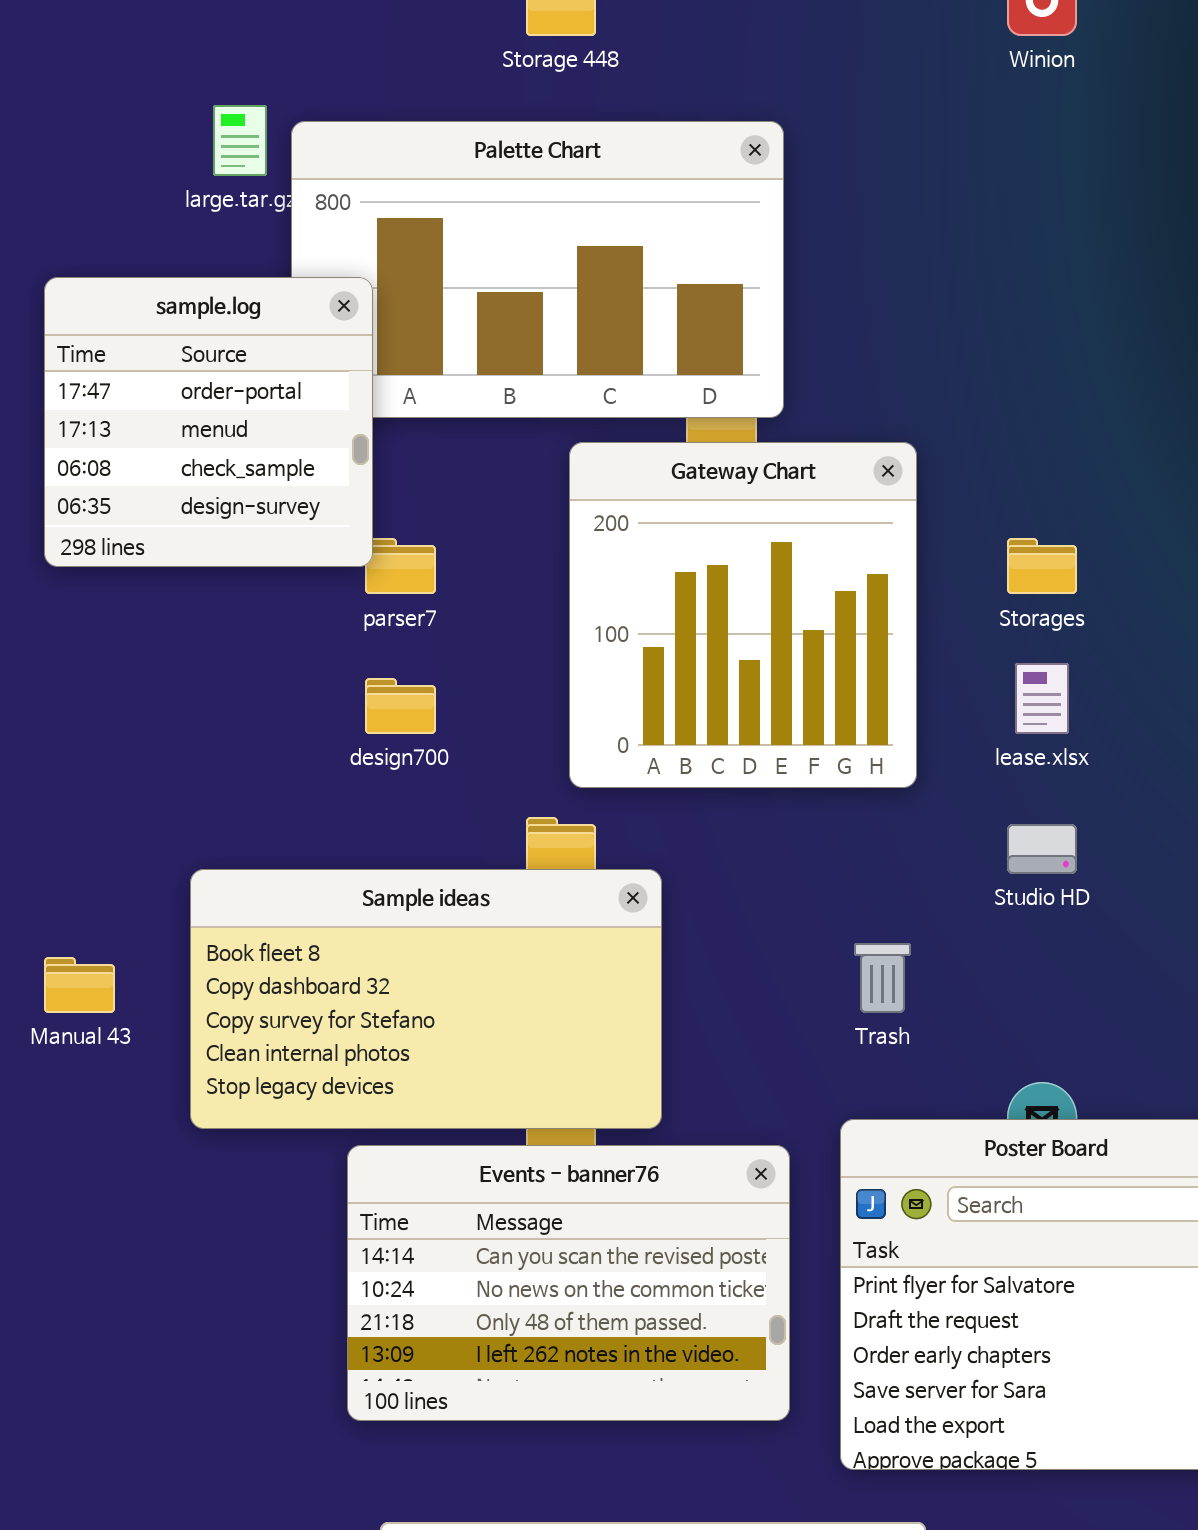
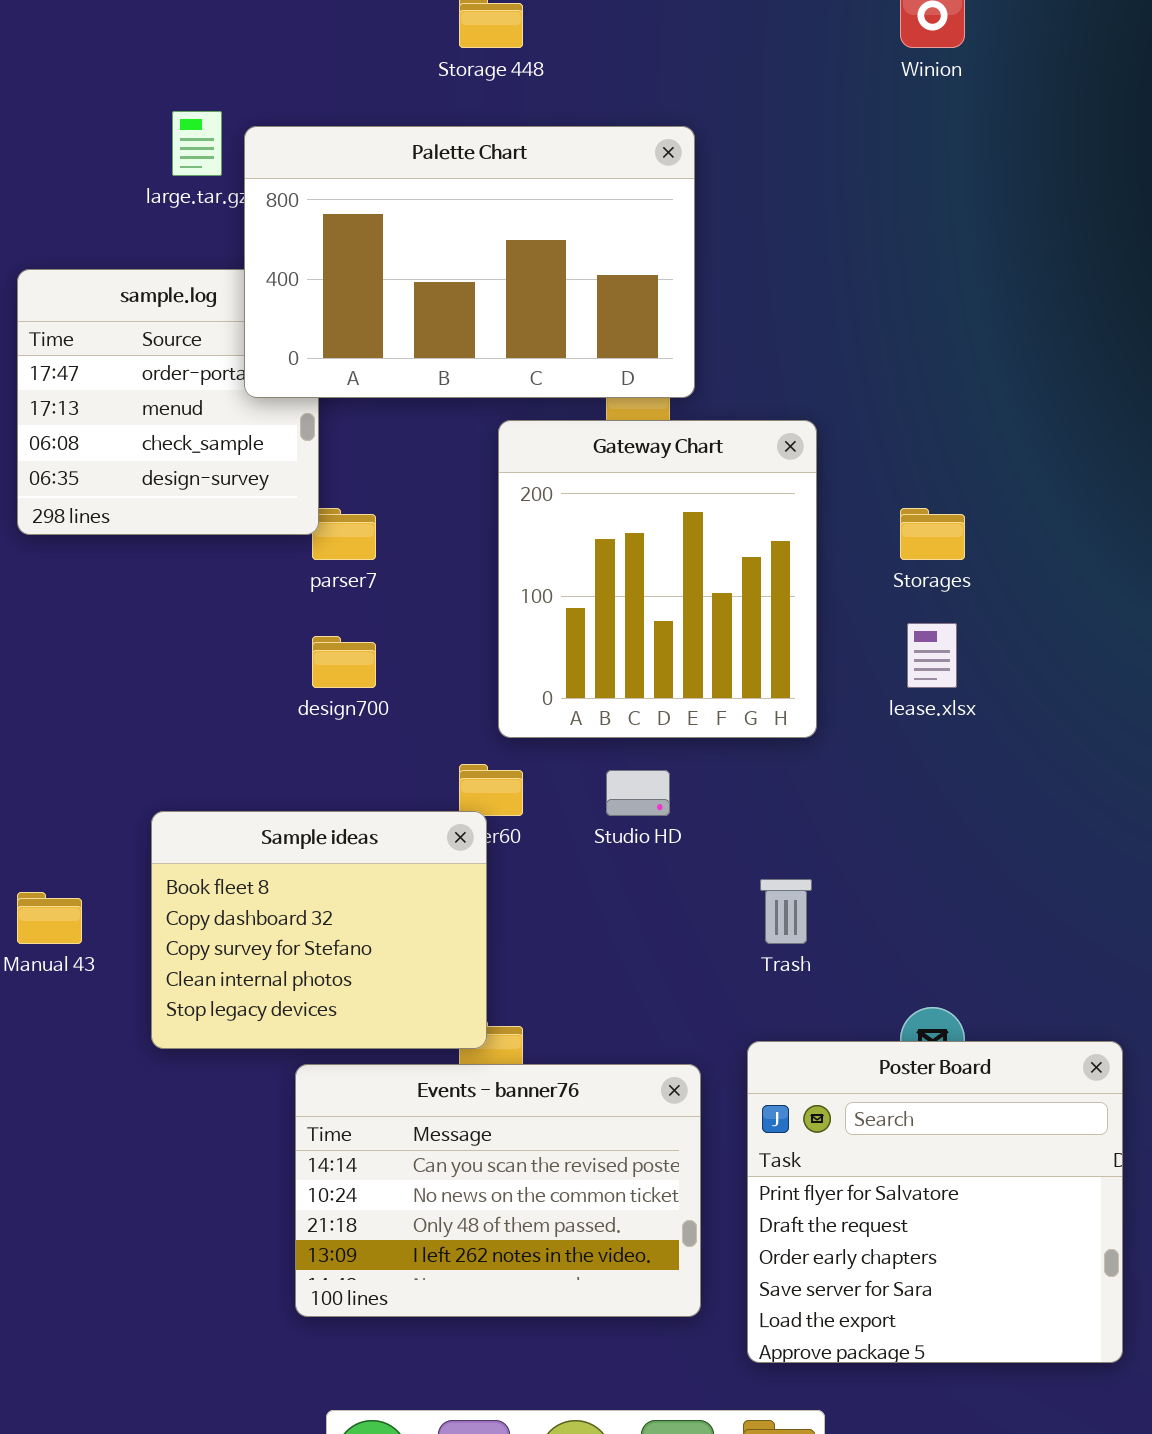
Palette Chart: [291,121,784,418] -> [244,126,695,398], raised
Studio HD: [1007,824,1077,874] -> [606,770,670,816], moved
Sample ideas: [190,869,662,1129] -> [151,811,487,1049], resized

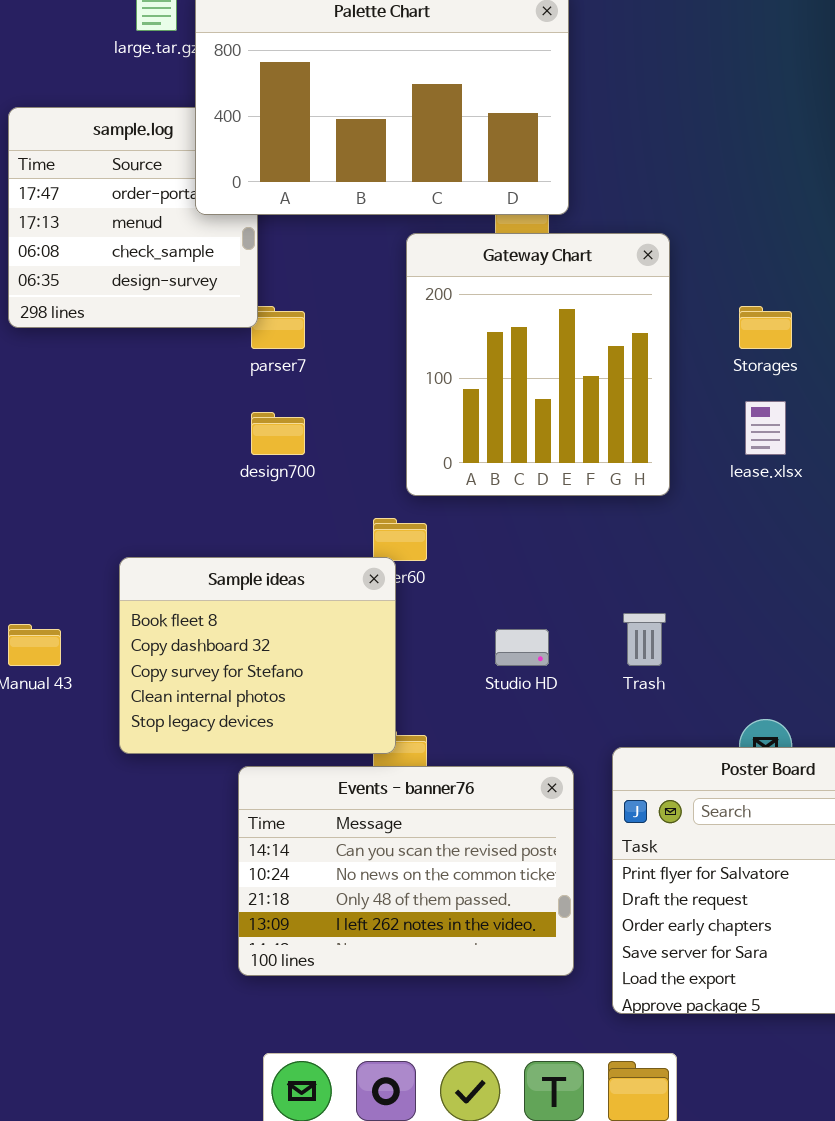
Studio HD: [606,770,670,816] -> [495,629,549,666], moved

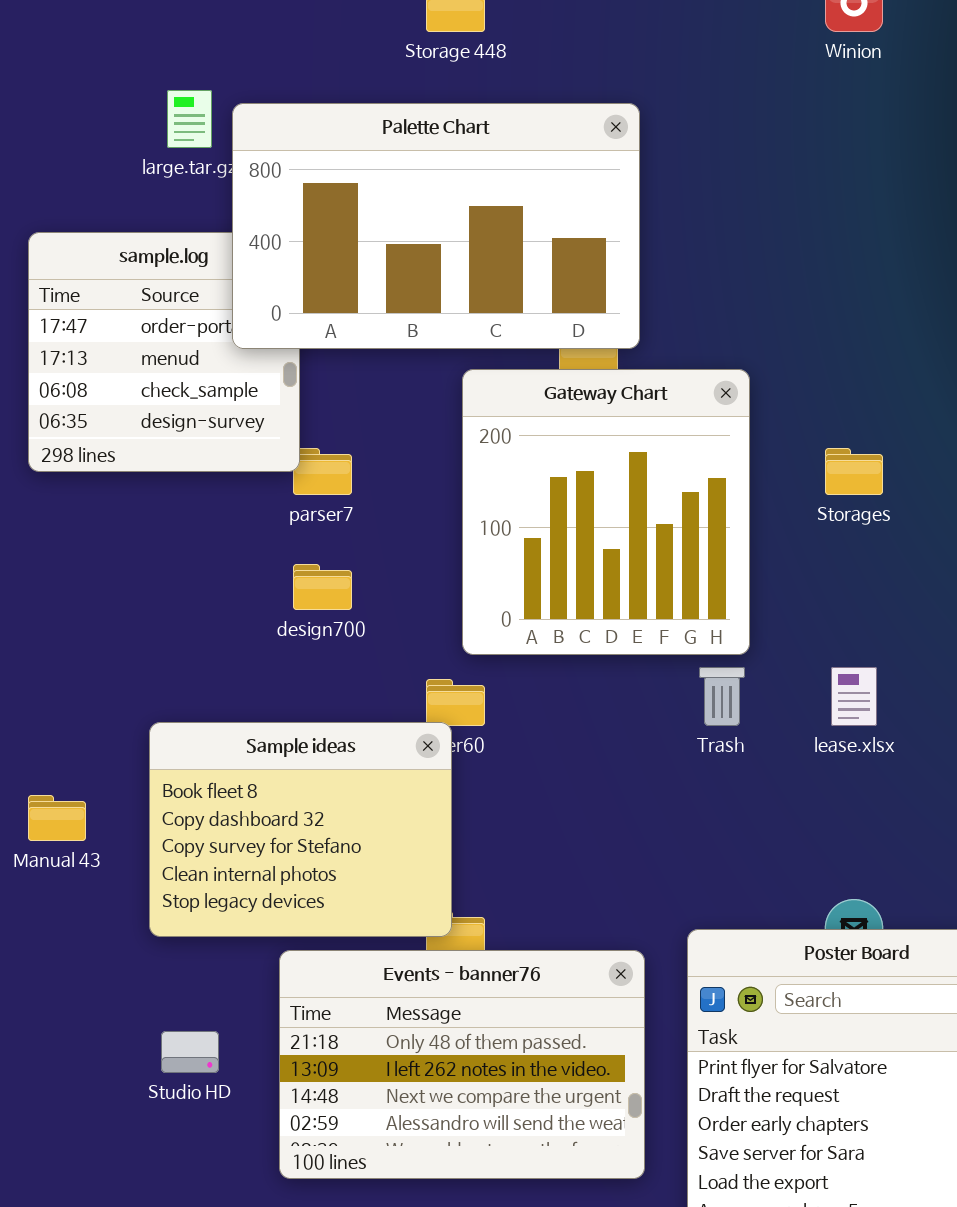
lease.xlsx: [745,401,786,455] -> [831,667,877,726], moved
Trash: [623,613,666,666] -> [699,667,745,726], moved
Studio HD: [495,629,549,666] -> [161,1031,219,1073], moved
Events - banner76: [238,766,574,976] -> [279,950,645,1179], scrolled down 2 rows

